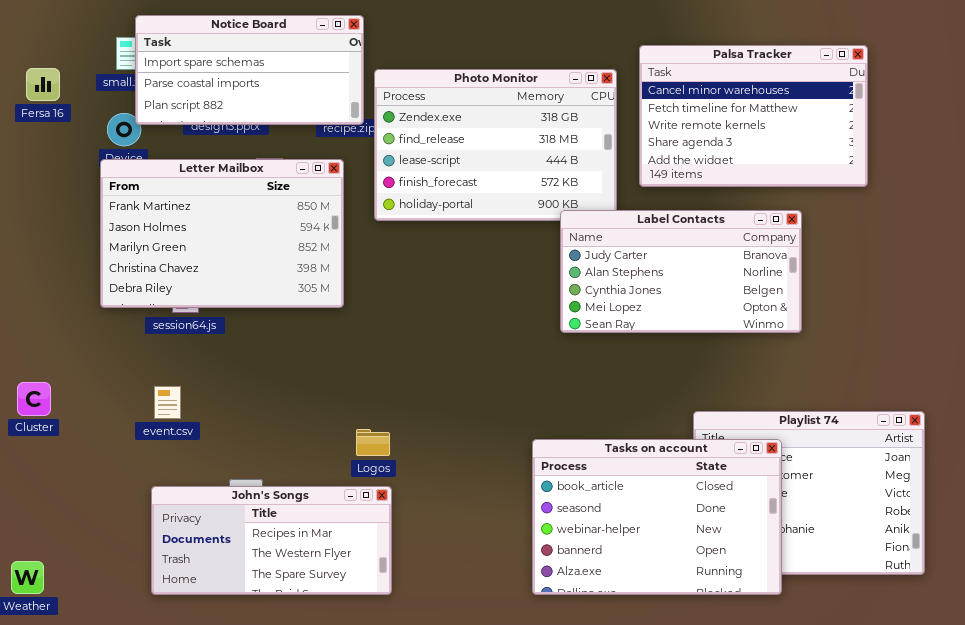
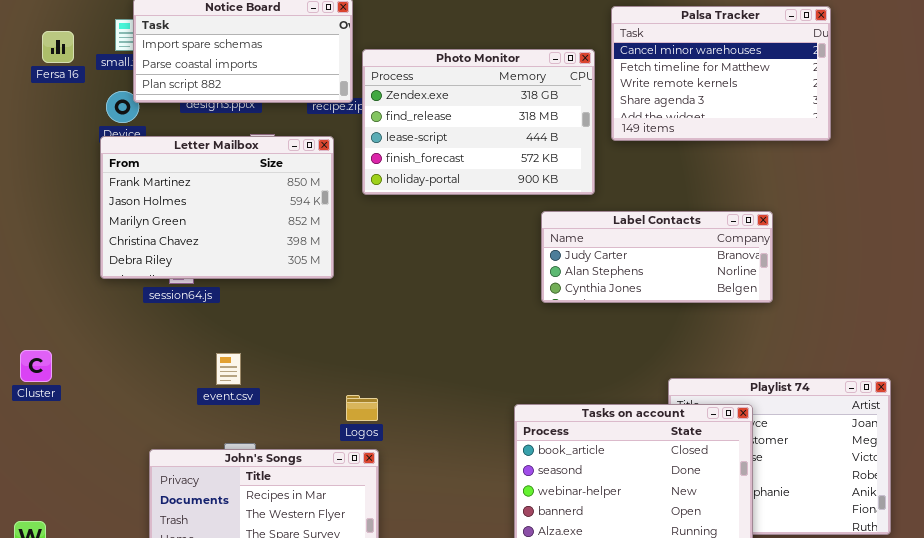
Palsa Tracker: [639,45,868,187] -> [611,6,831,141], moved
Fersa 16: [26,68,60,101] -> [42,31,74,63], moved
Label Contacts: [560,210,802,333] -> [541,211,773,303], resized
event.csv: [154,386,181,419] -> [216,353,241,385], moved

